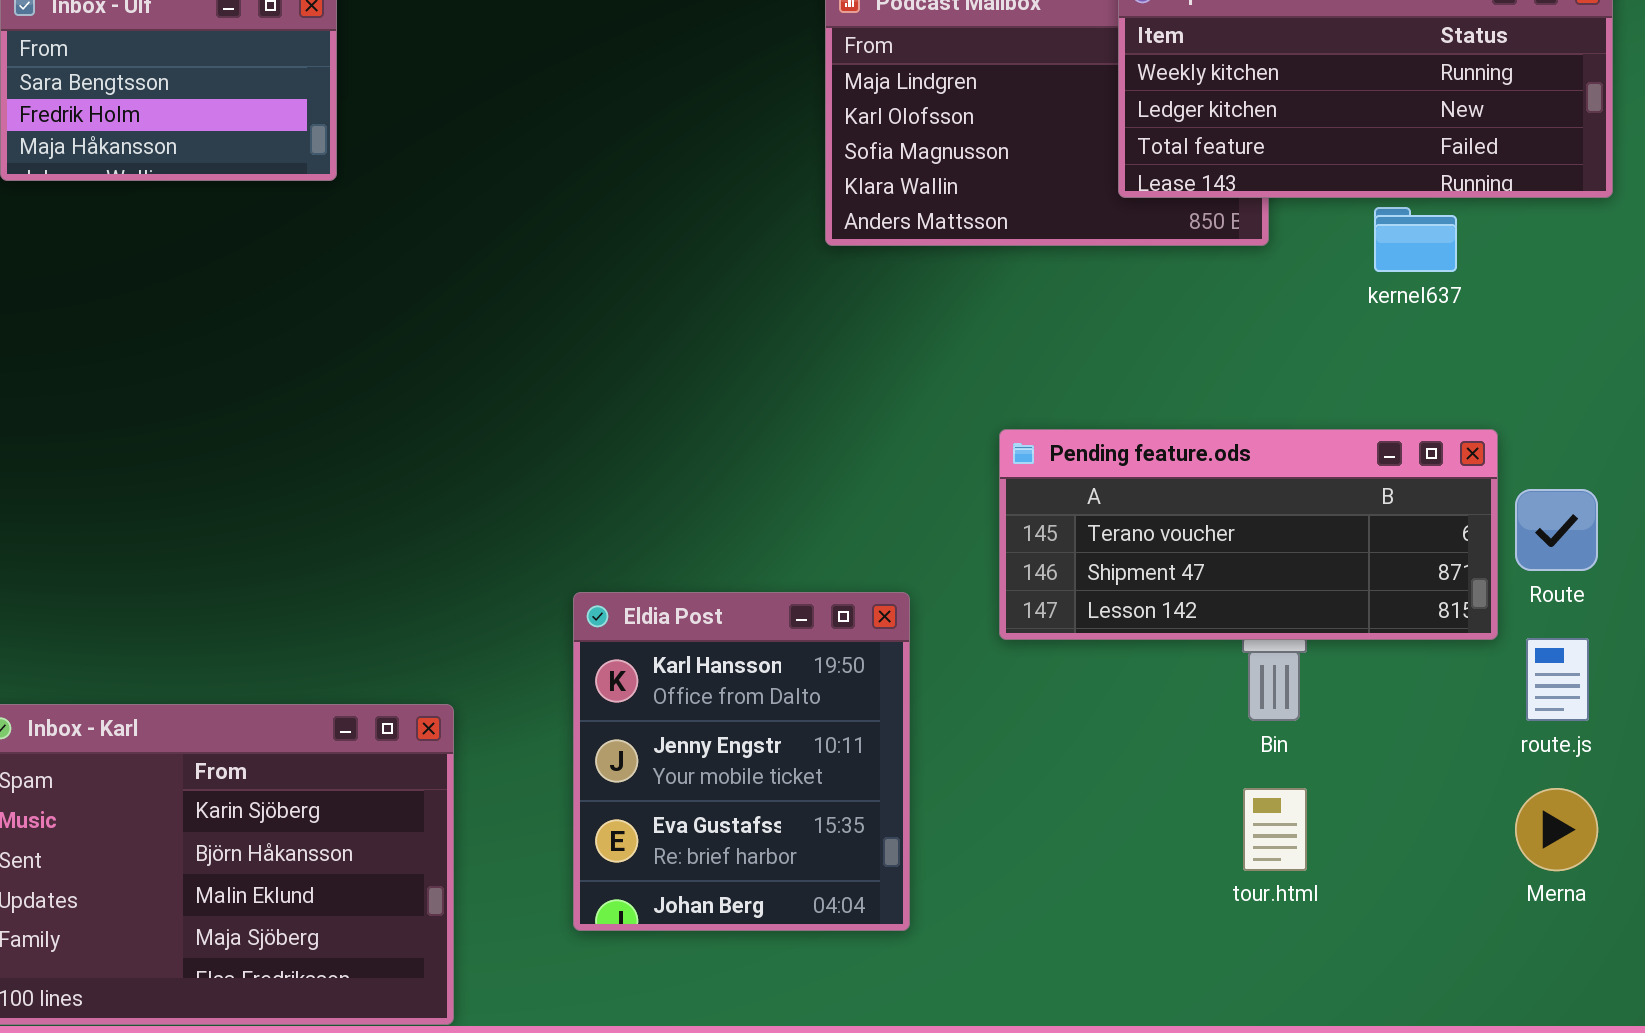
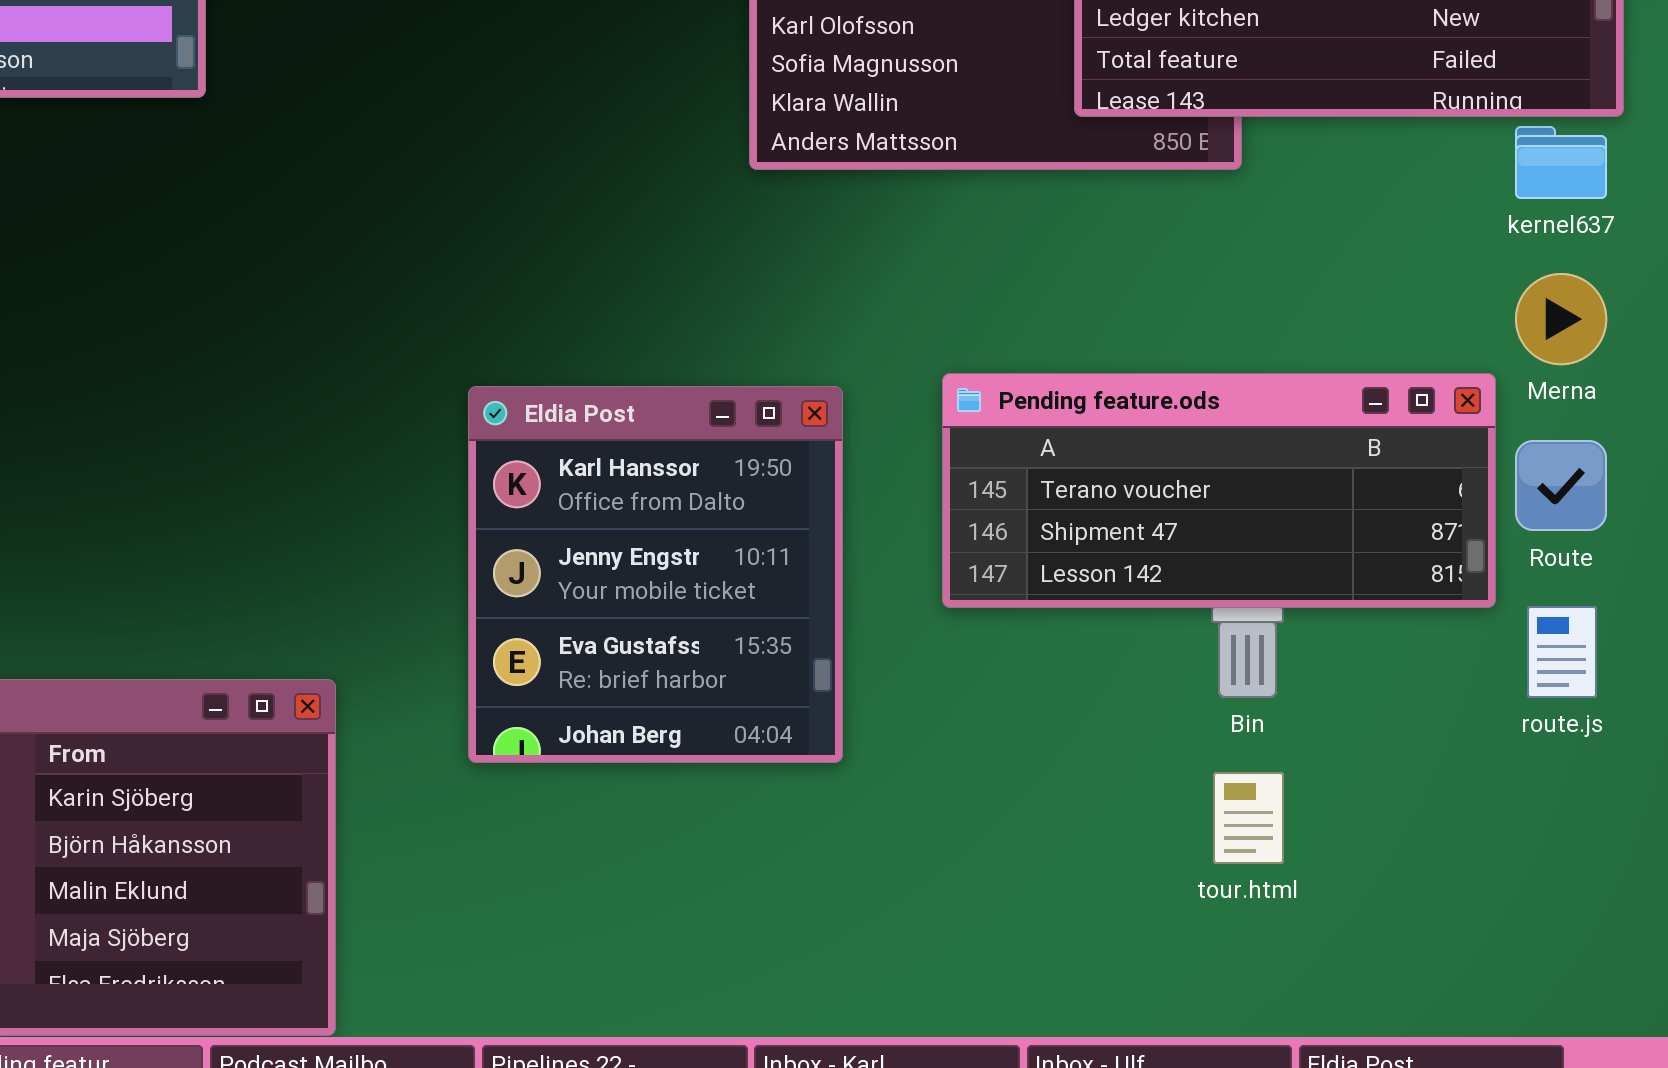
kernel637: [1374,207,1457,272] -> [1515,126,1607,199], moved
Eldia Post: [573,592,910,931] -> [468,386,843,763], moved
Merna: [1515,788,1598,871] -> [1515,273,1607,365], moved

